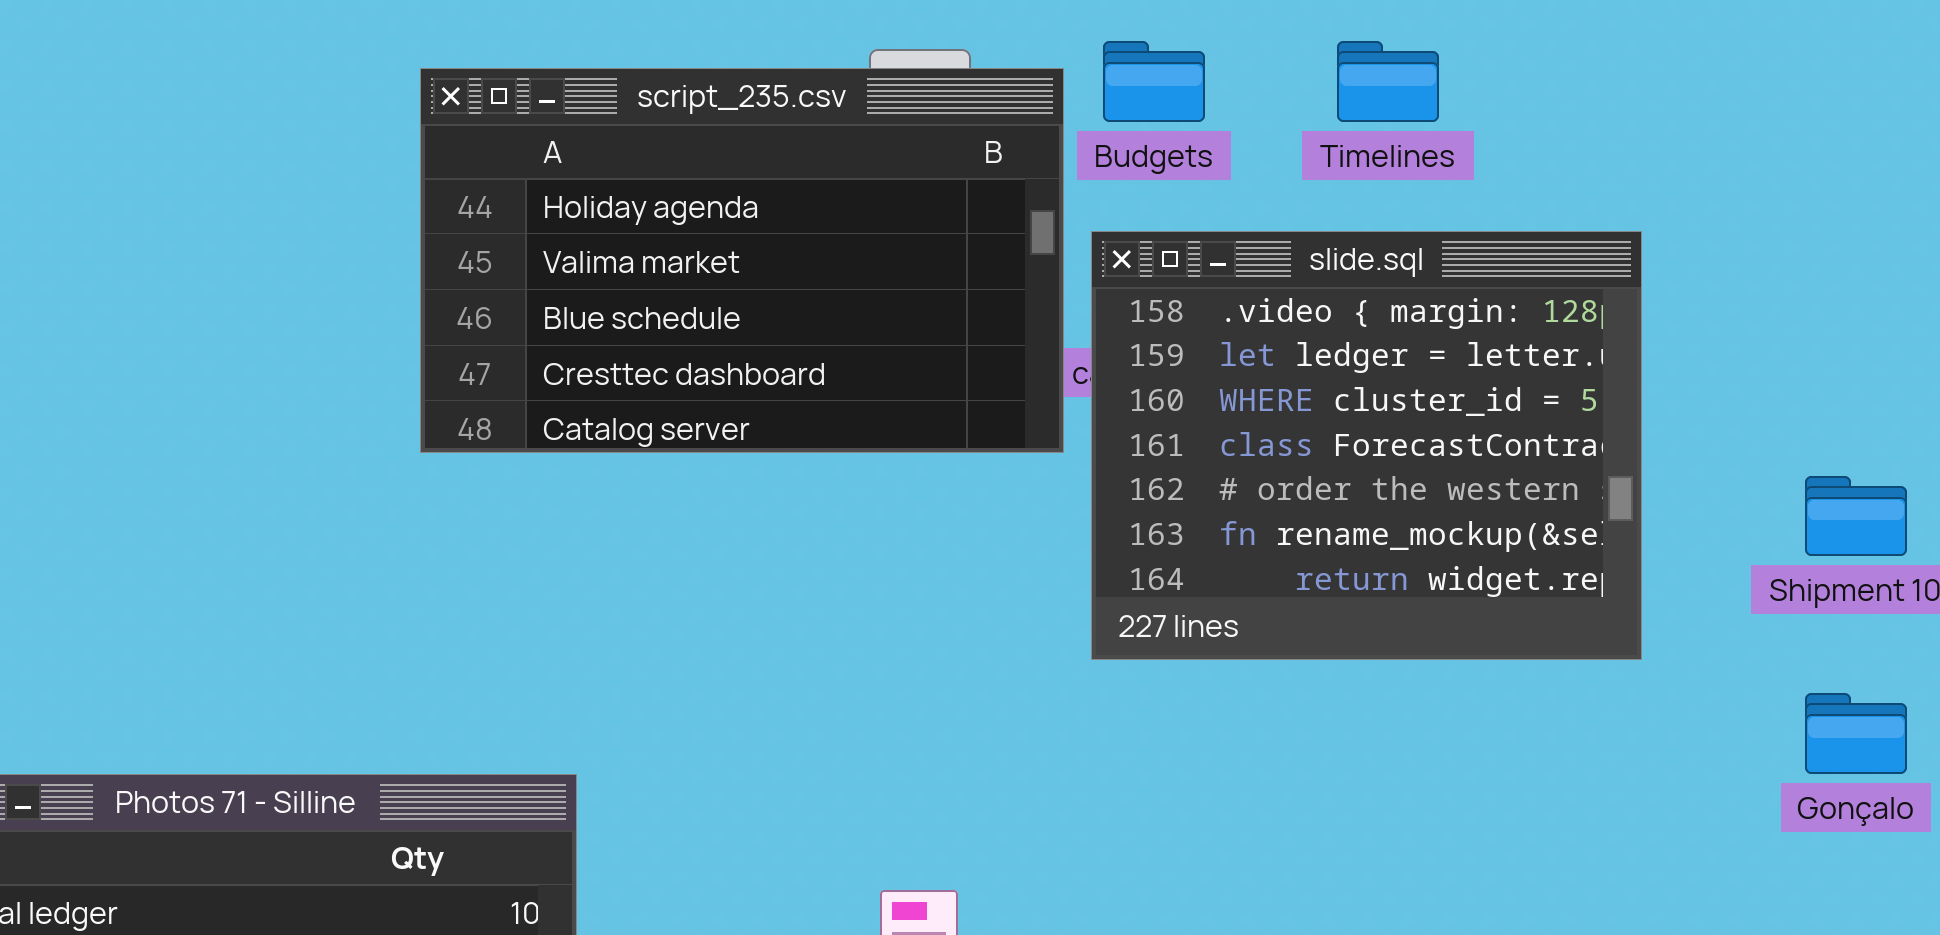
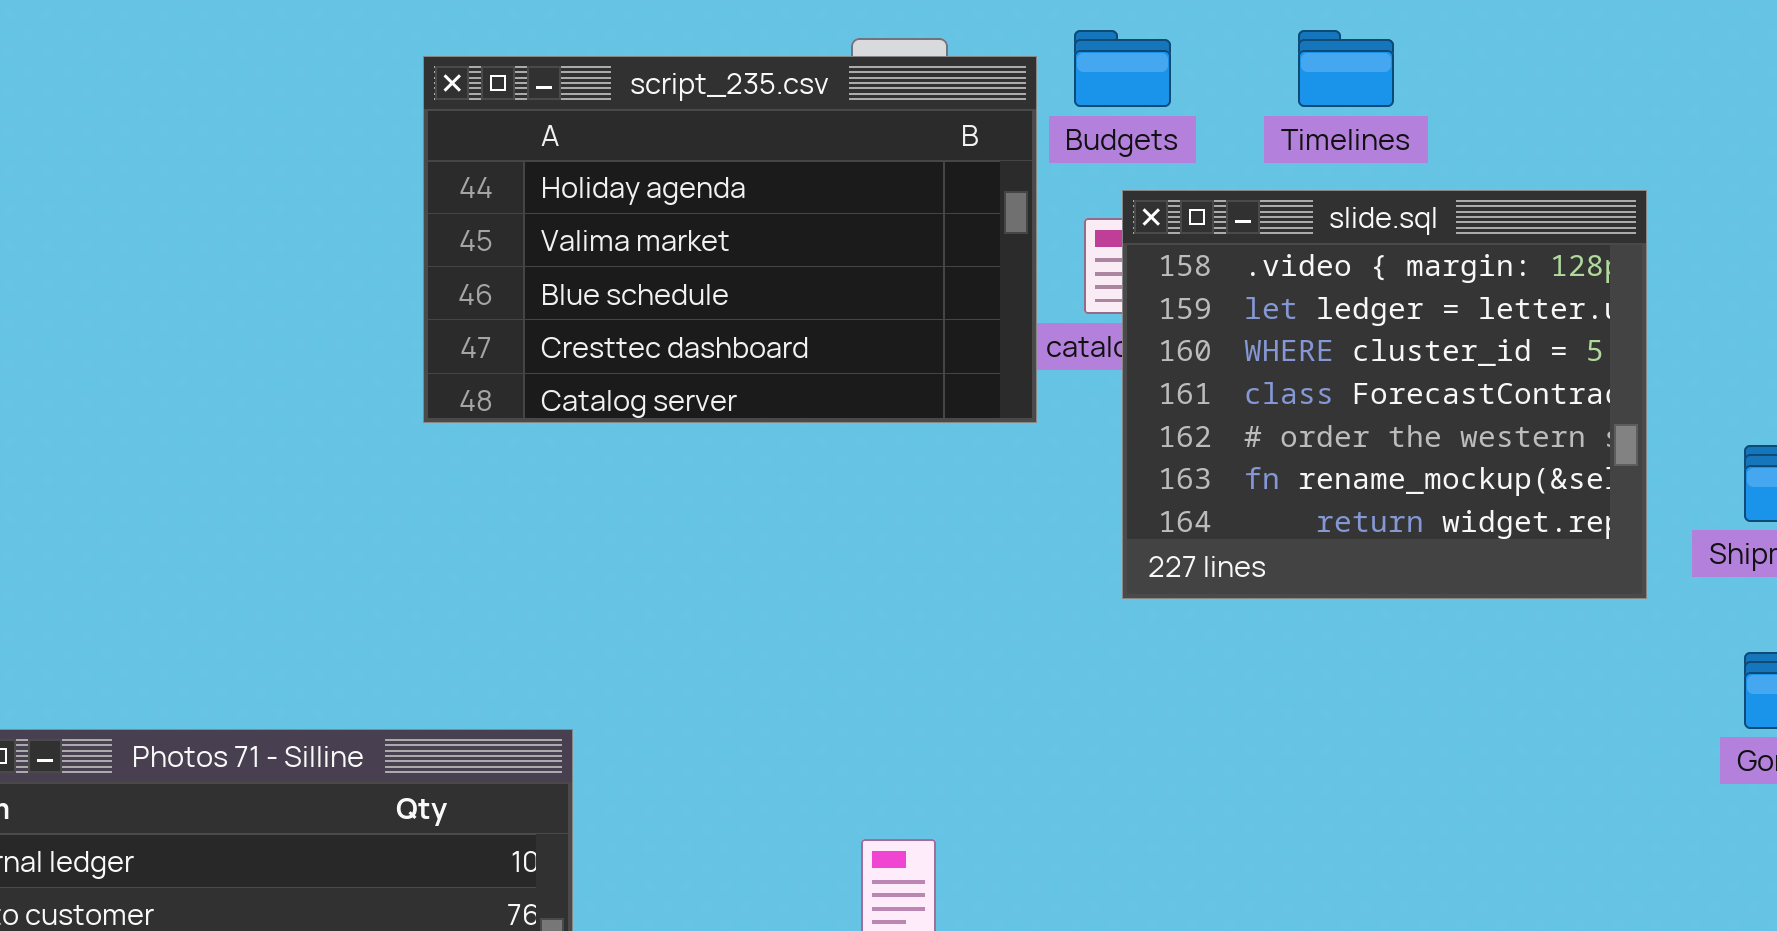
slide.sql: [1091,231,1642,660] -> [1122,190,1647,599], moved

